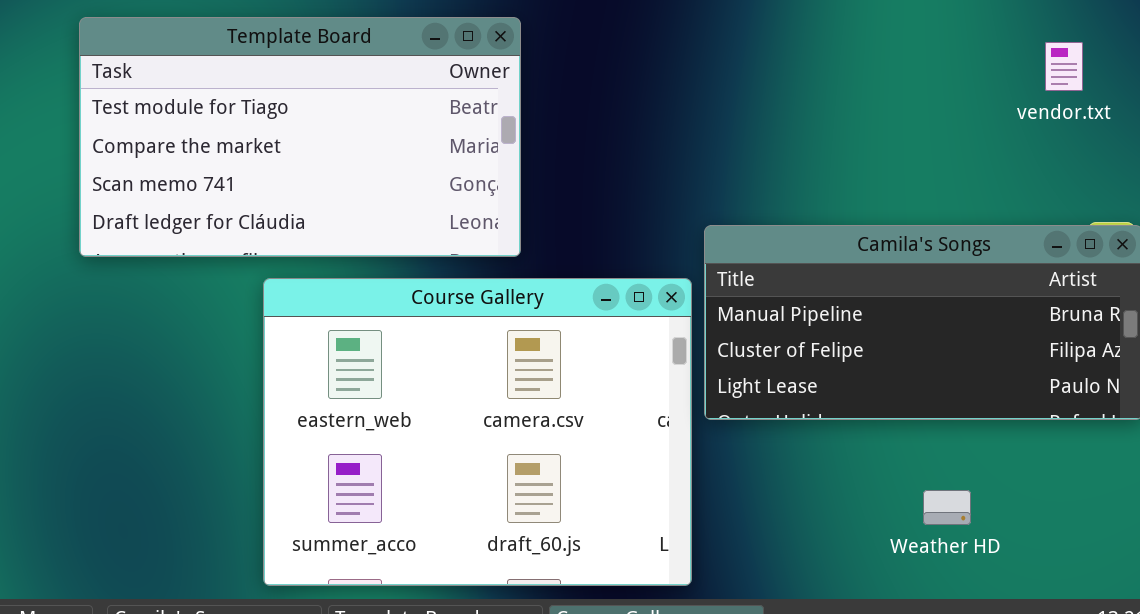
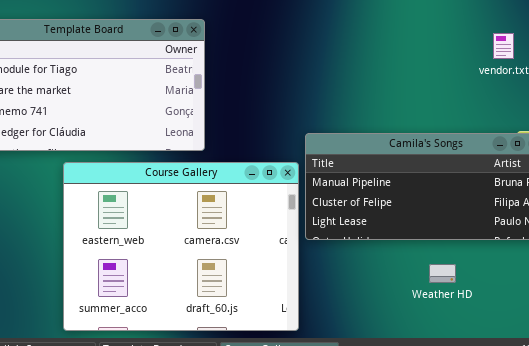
Weather HD: [923,490,971,525] -> [429,264,456,283], moved

